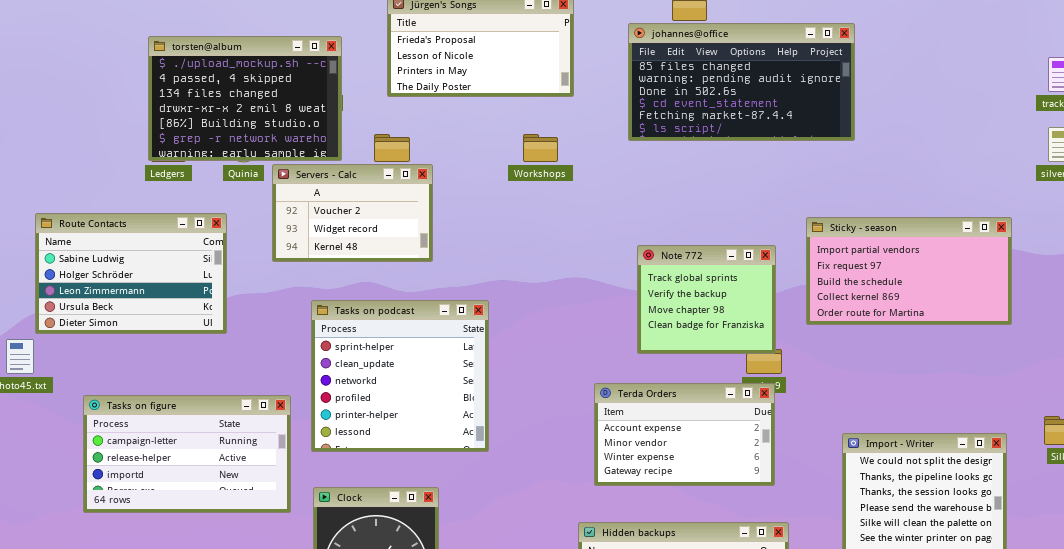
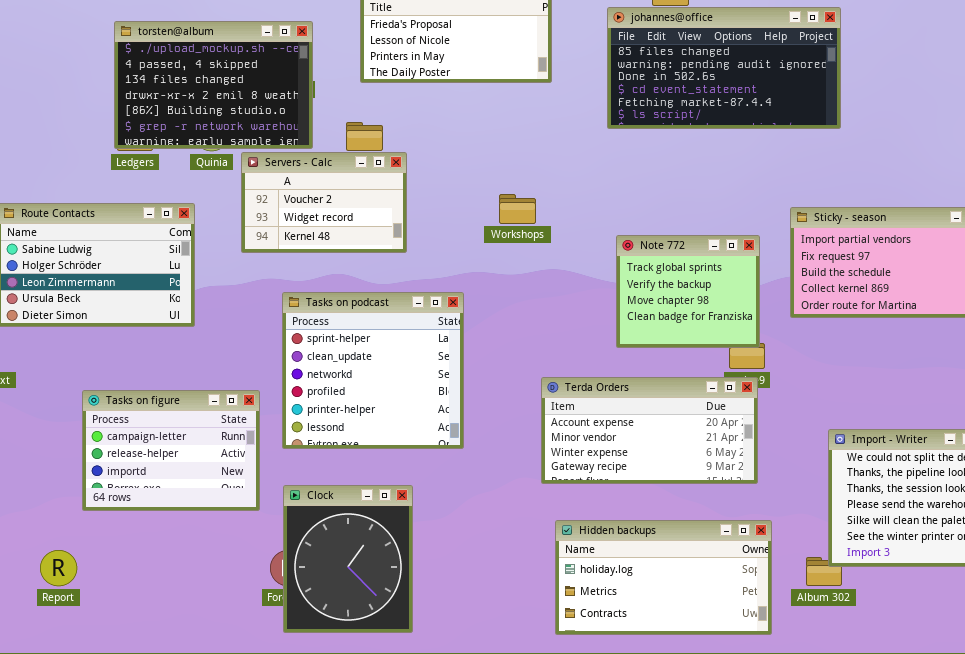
Workshops: [523,134,558,162] -> [499,194,536,224], moved
Terda Orders: [594,383,775,486] -> [541,377,758,484], resized
Tasks on figure: [83,395,291,513] -> [82,390,260,511], resized

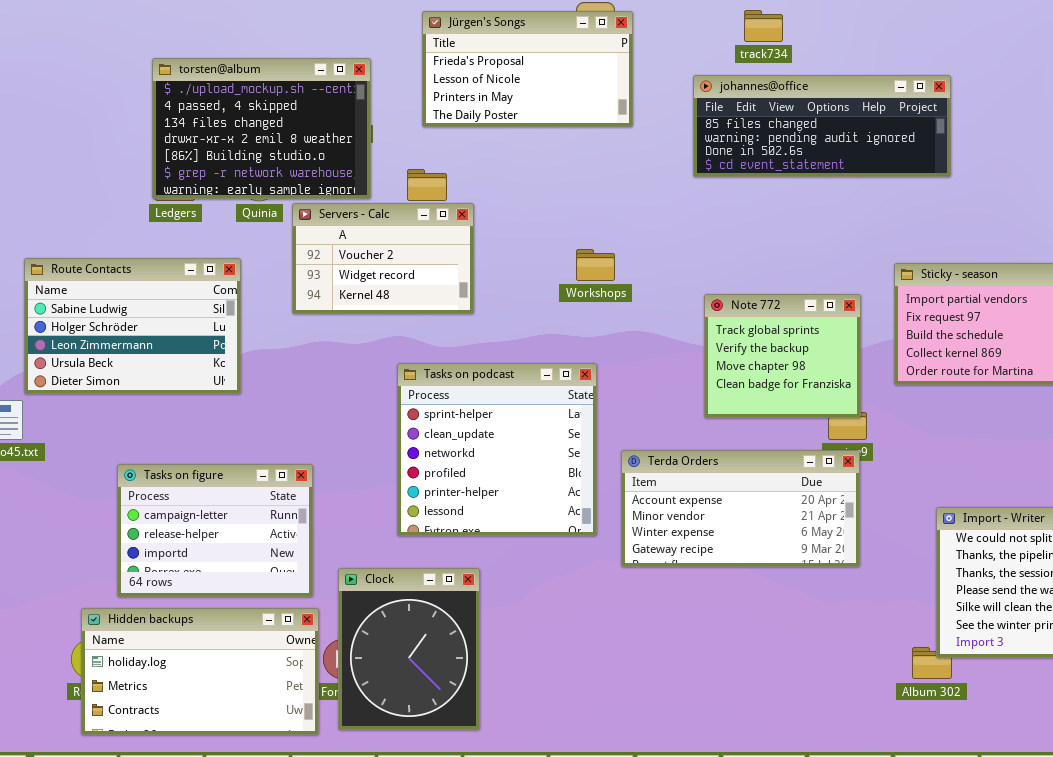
johannes@office: [607,7,841,129] -> [693,75,951,177], resized
Tasks on podcast: [282,292,464,449] -> [397,363,597,536], moved
Hidden backups: [555,520,772,635] -> [81,608,319,735], moved

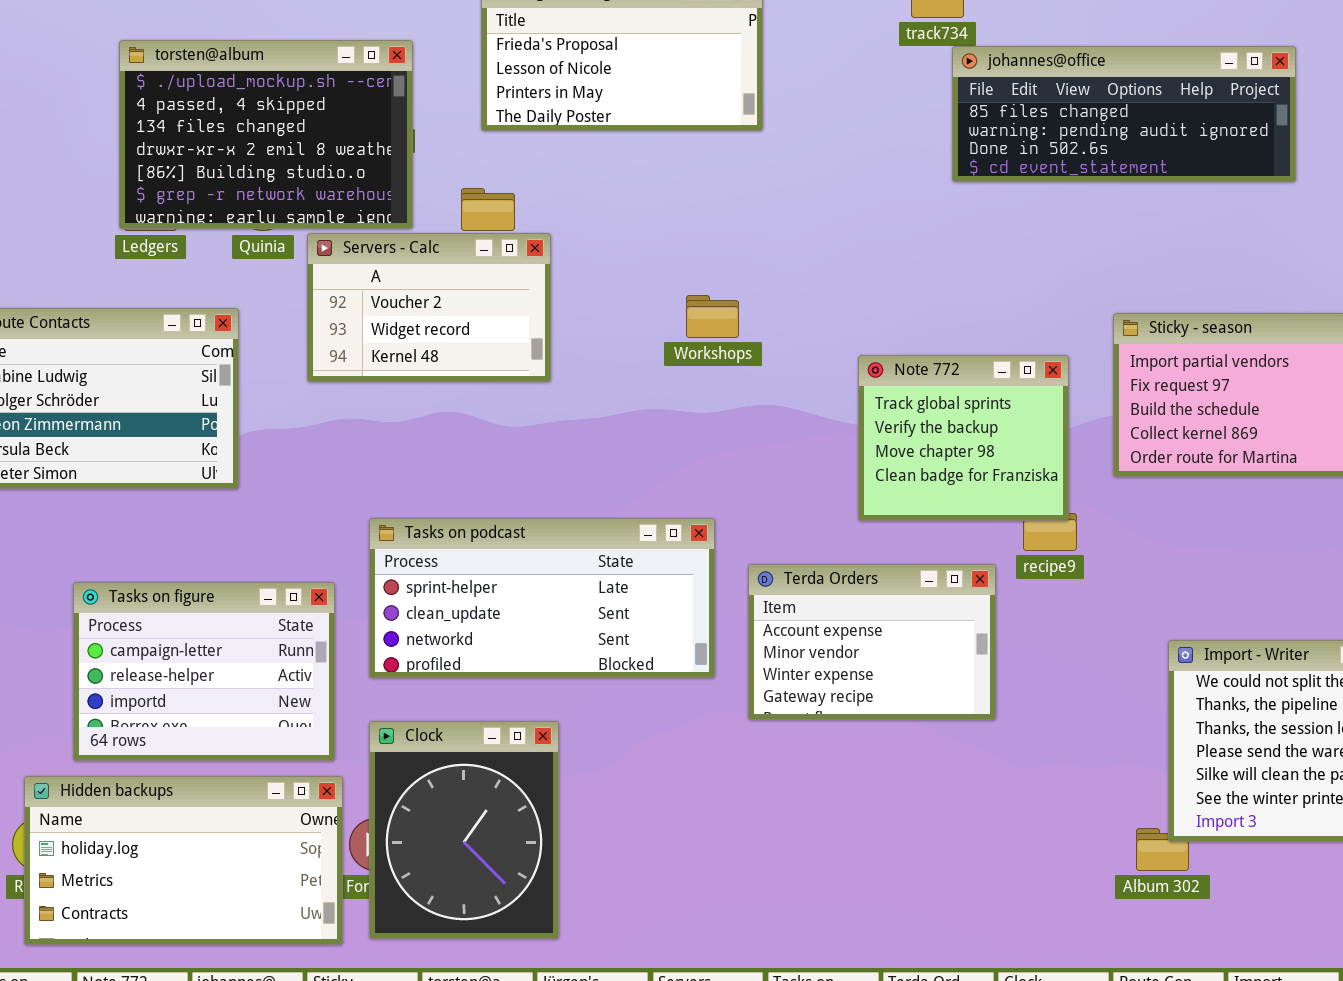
johannes@office: [693,75,951,177] -> [952,46,1296,182], moved
Tasks on podcast: [397,363,597,536] -> [369,518,715,678], resized
Terda Orders: [621,450,860,567] -> [748,564,996,720], resized

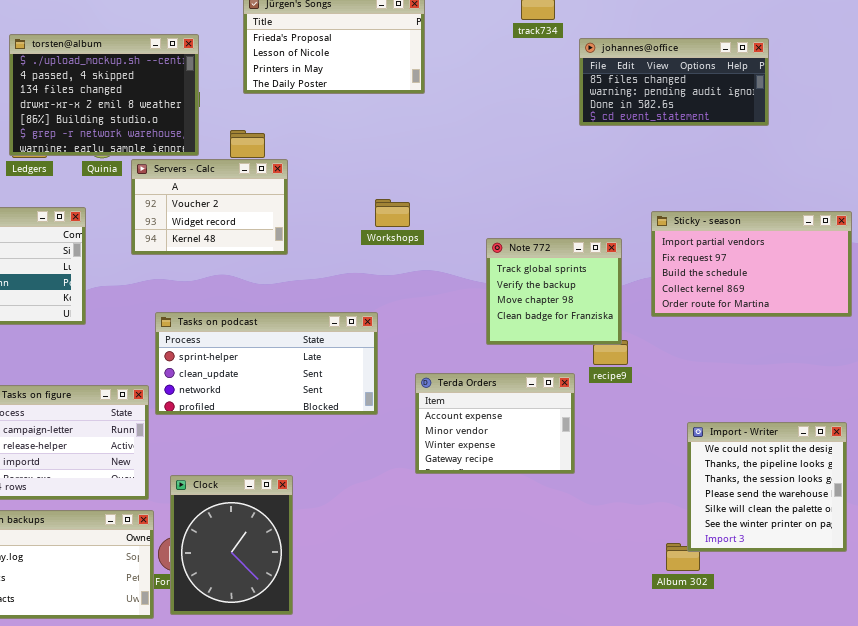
johannes@office: [952,46,1296,182] -> [579,38,769,126], resized
Tasks on podcast: [369,518,715,678] -> [155,312,378,415], moved

